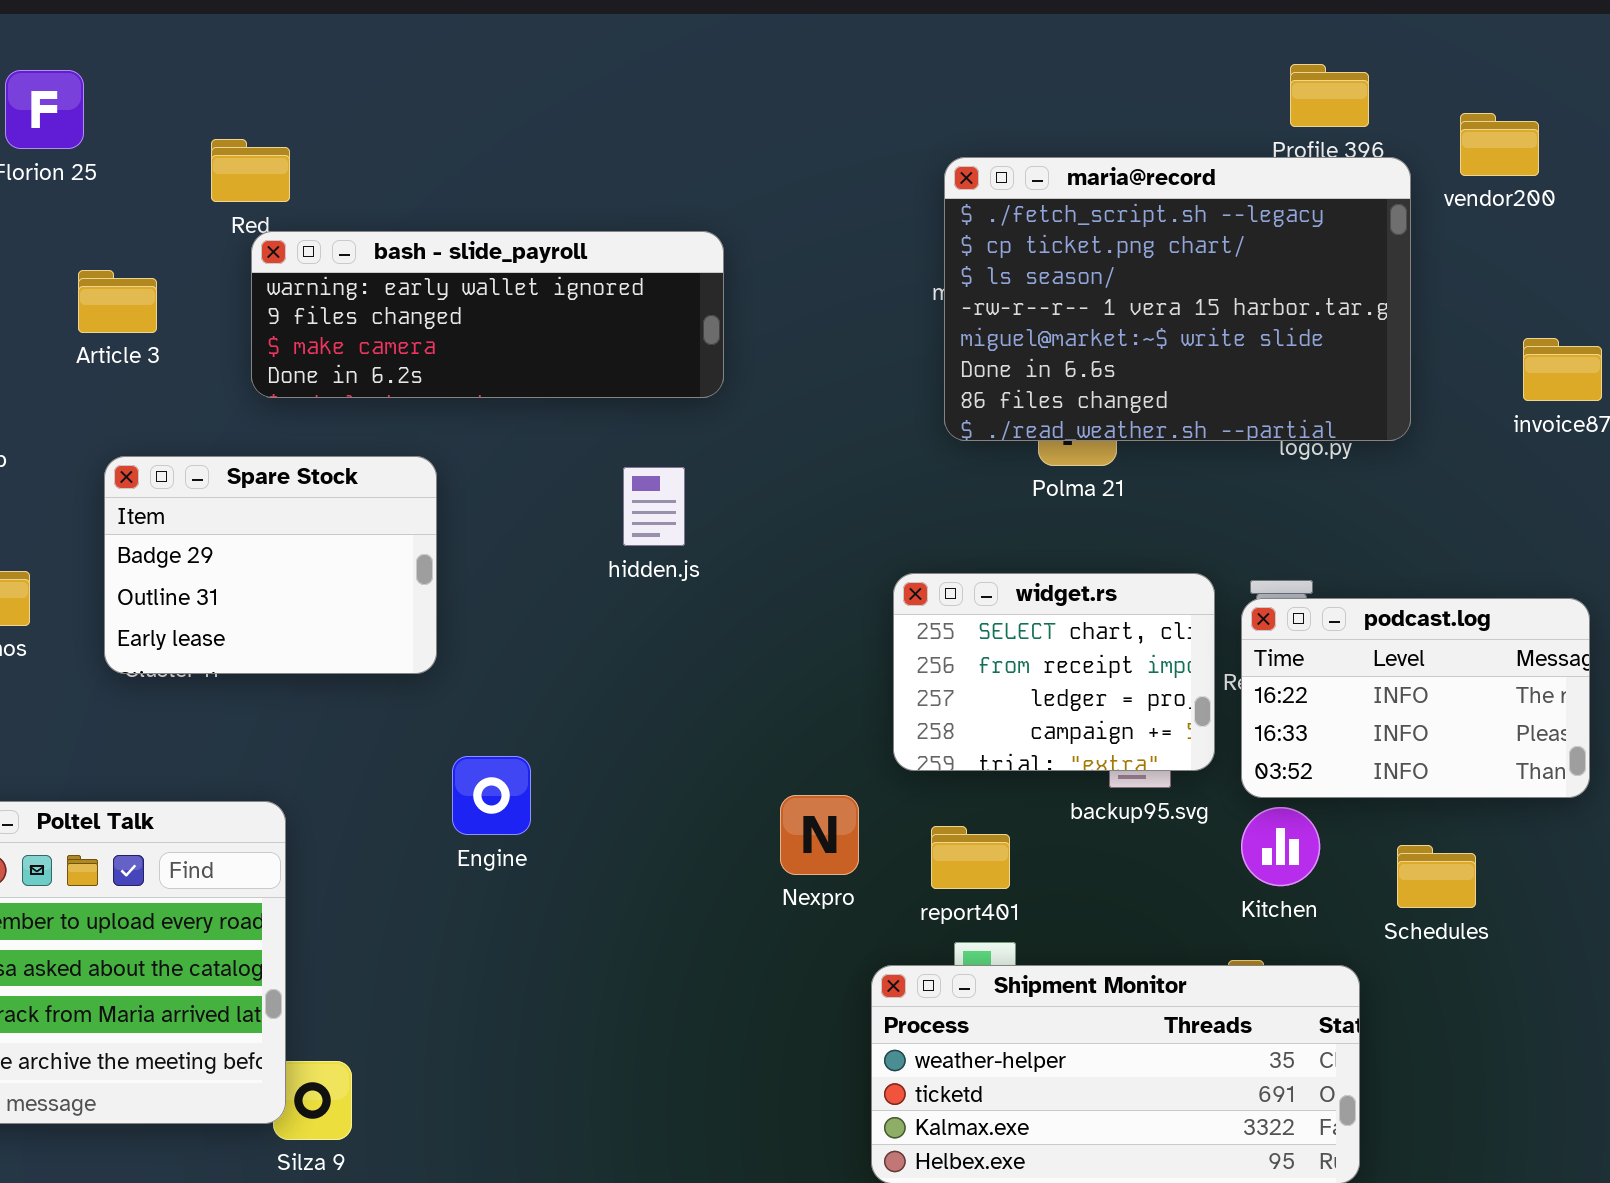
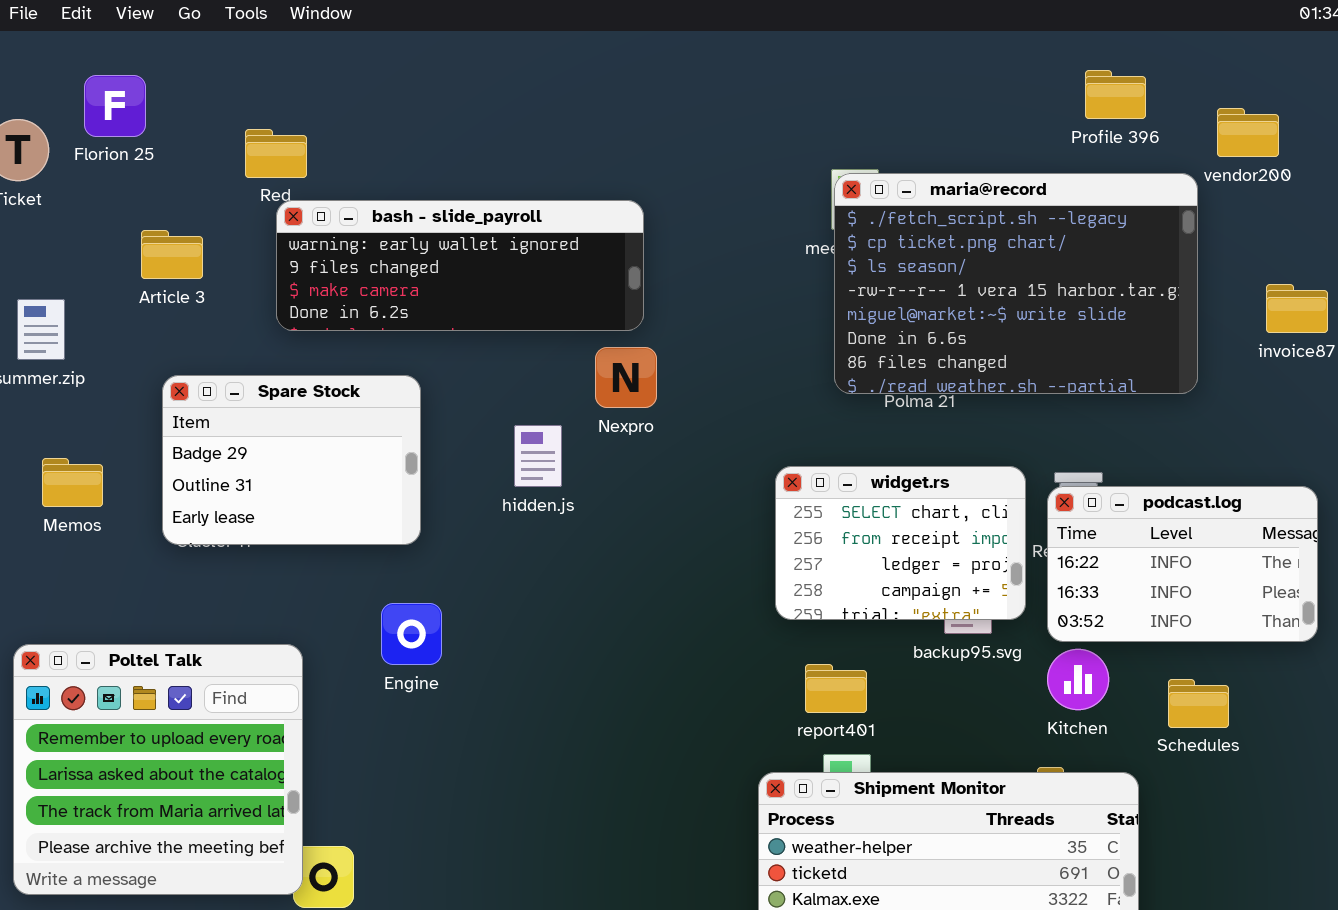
maria@record: [944,157,1411,441] -> [834,173,1198,394], moved
hidden.js: [623,467,685,546] -> [514,425,562,487], moved
Engine: [452,756,531,835] -> [381,603,442,665], moved
Nexpro: [780,795,859,875] -> [595,347,657,408], moved

